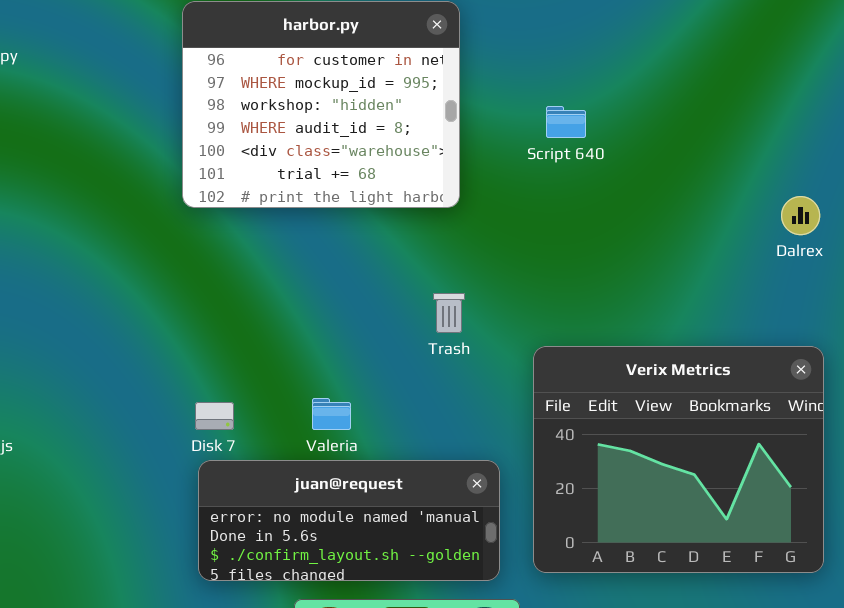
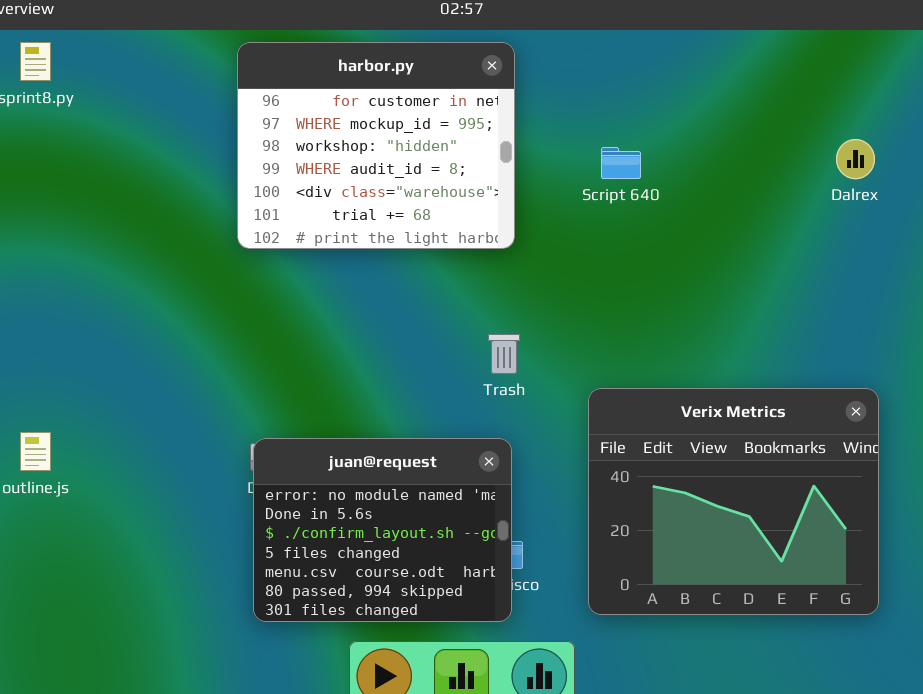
Dalrex: [781,196,820,235] -> [836,139,875,179], moved
juan@request: [198,460,500,581] -> [253,438,512,622], resized

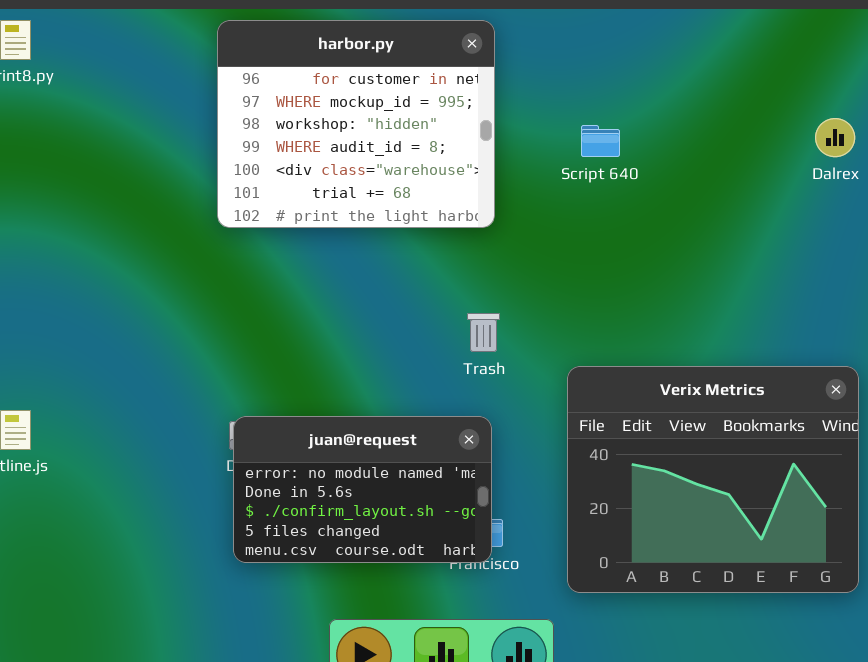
juan@request: [253,438,512,622] -> [233,416,492,563], resized

